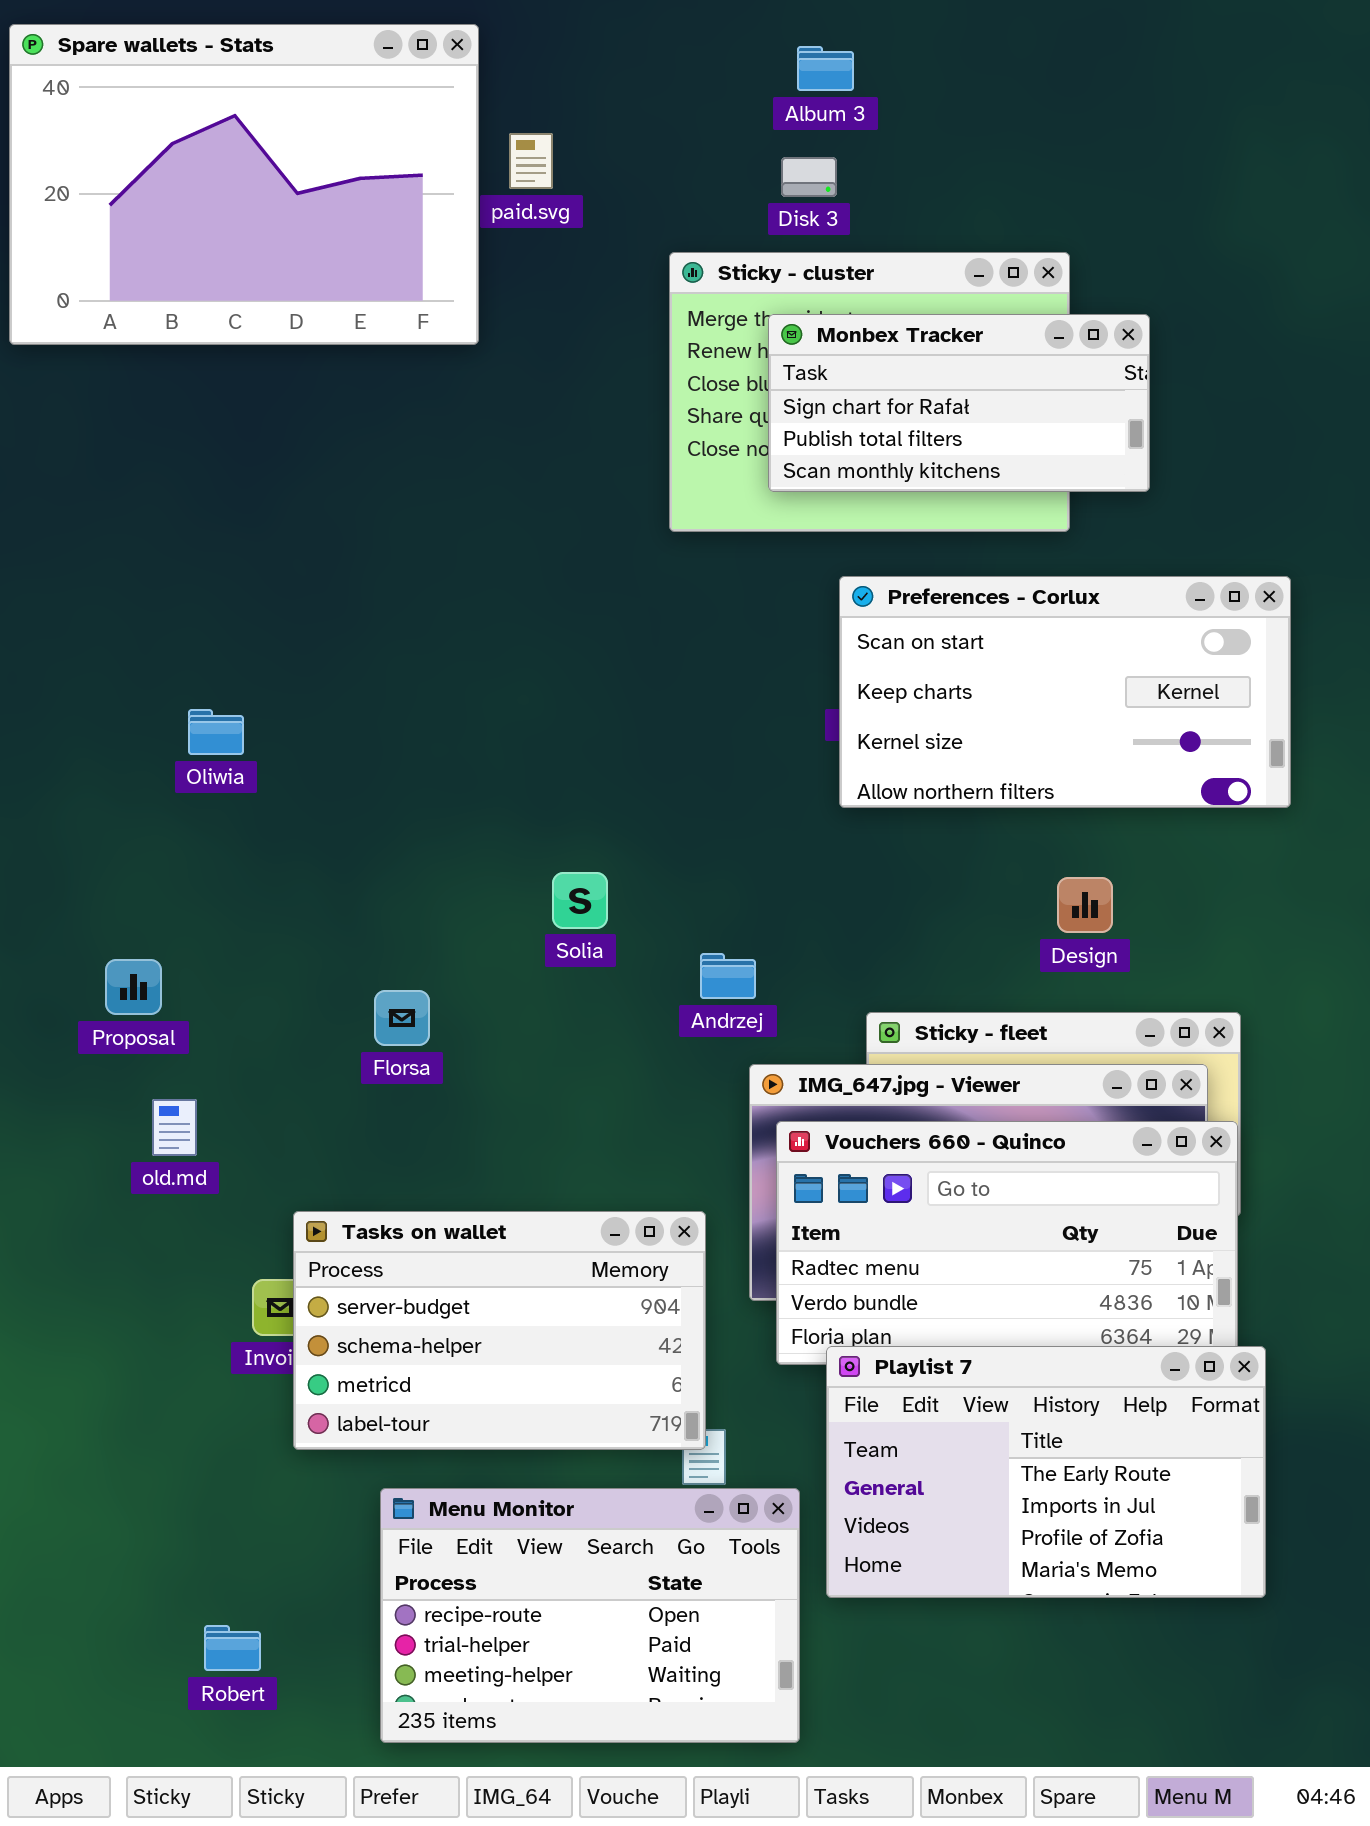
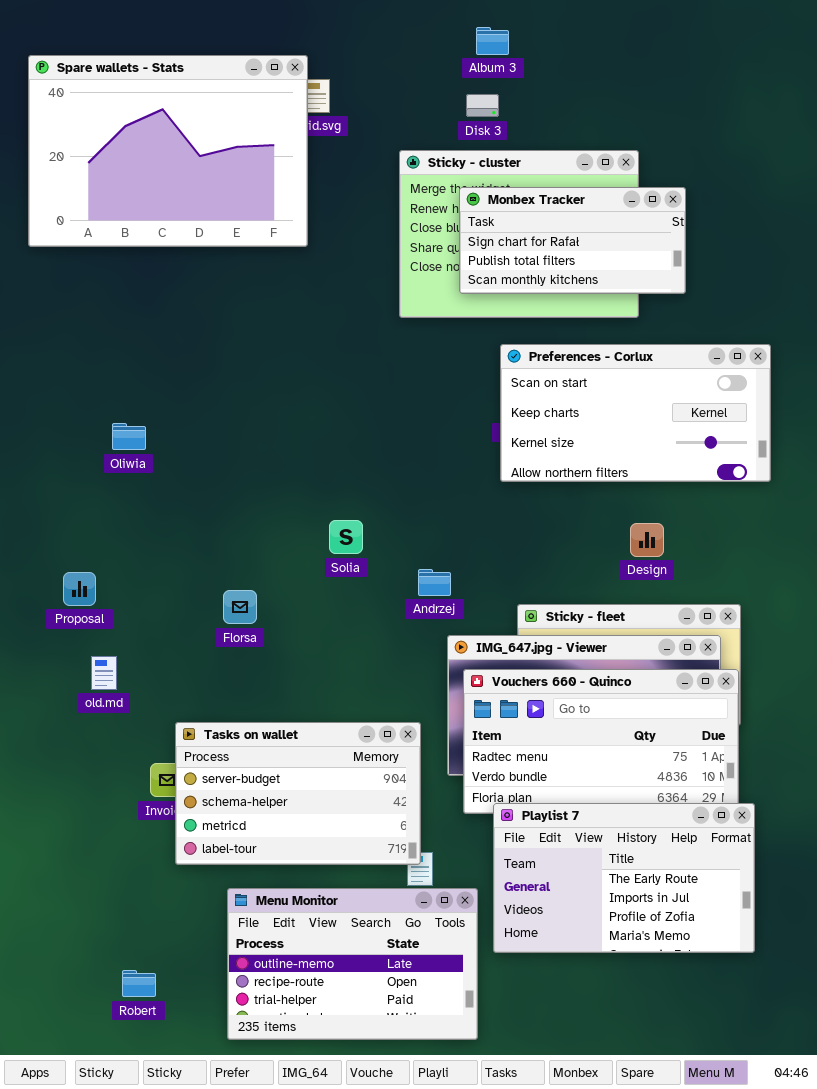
Spare wallets - Stats: [9,24,479,345] -> [28,55,308,247], moved
Menu Monitor: [380,1488,800,1743] -> [227,888,478,1040], scrolled up 1 row

